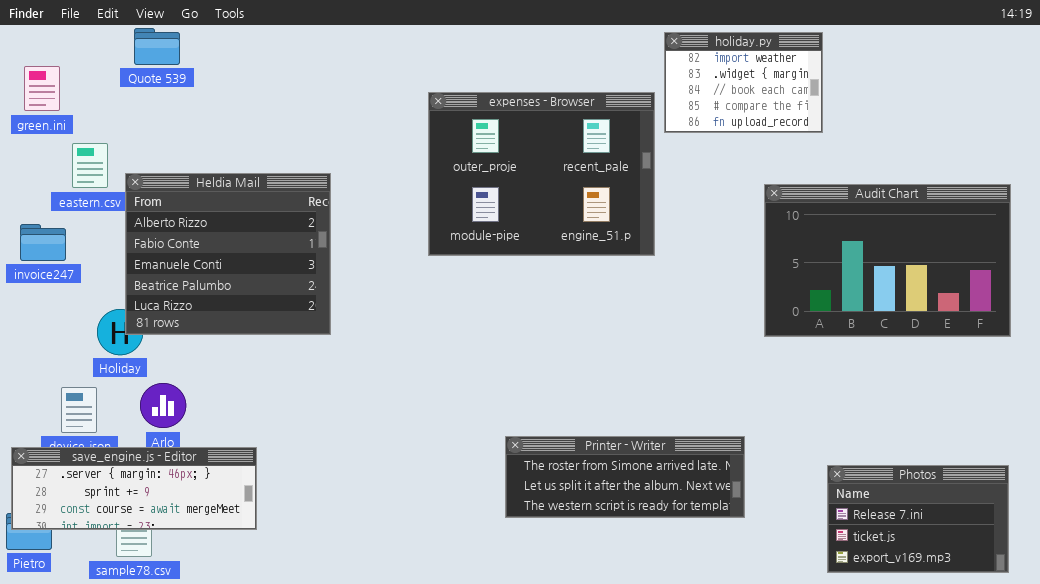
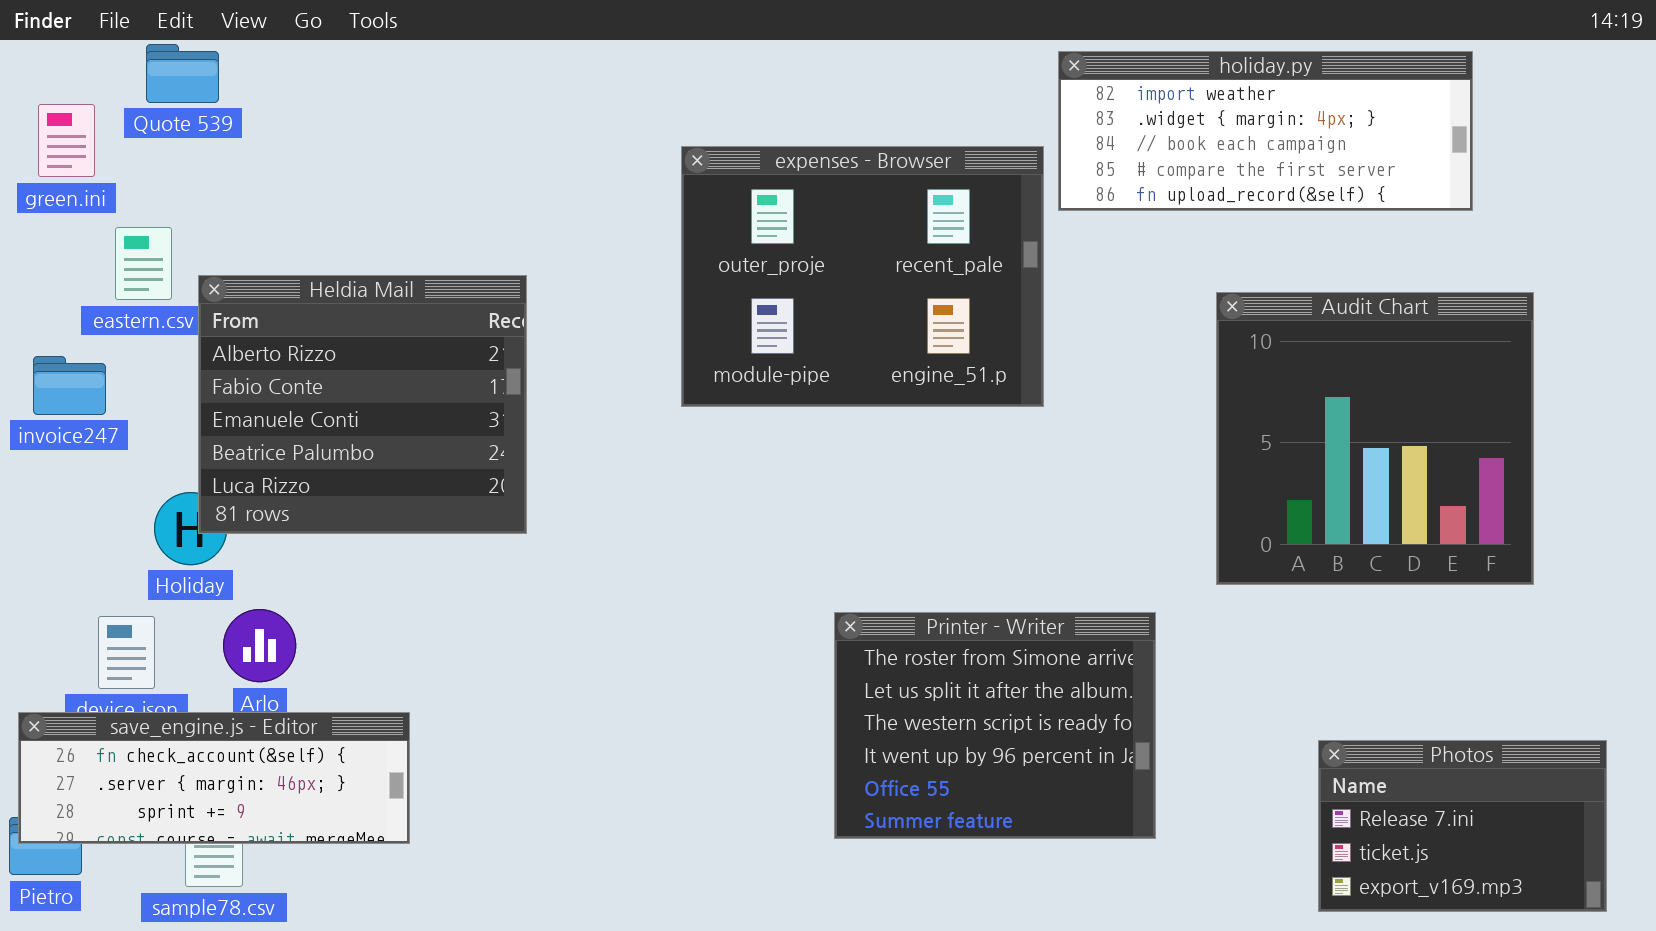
Quote 539: [134,28,180,65] -> [146,44,219,103], moved
holiday.py: [664,32,823,133] -> [1058,51,1473,211], resized
Audit Chart: [764,184,1011,337] -> [1216,292,1534,585], resized
Printer - Writer: [505,436,745,518] -> [834,612,1156,839], moved, resized
save_engine.js - Editor: [11,447,257,530] -> [18,712,410,844], scrolled up 1 row

